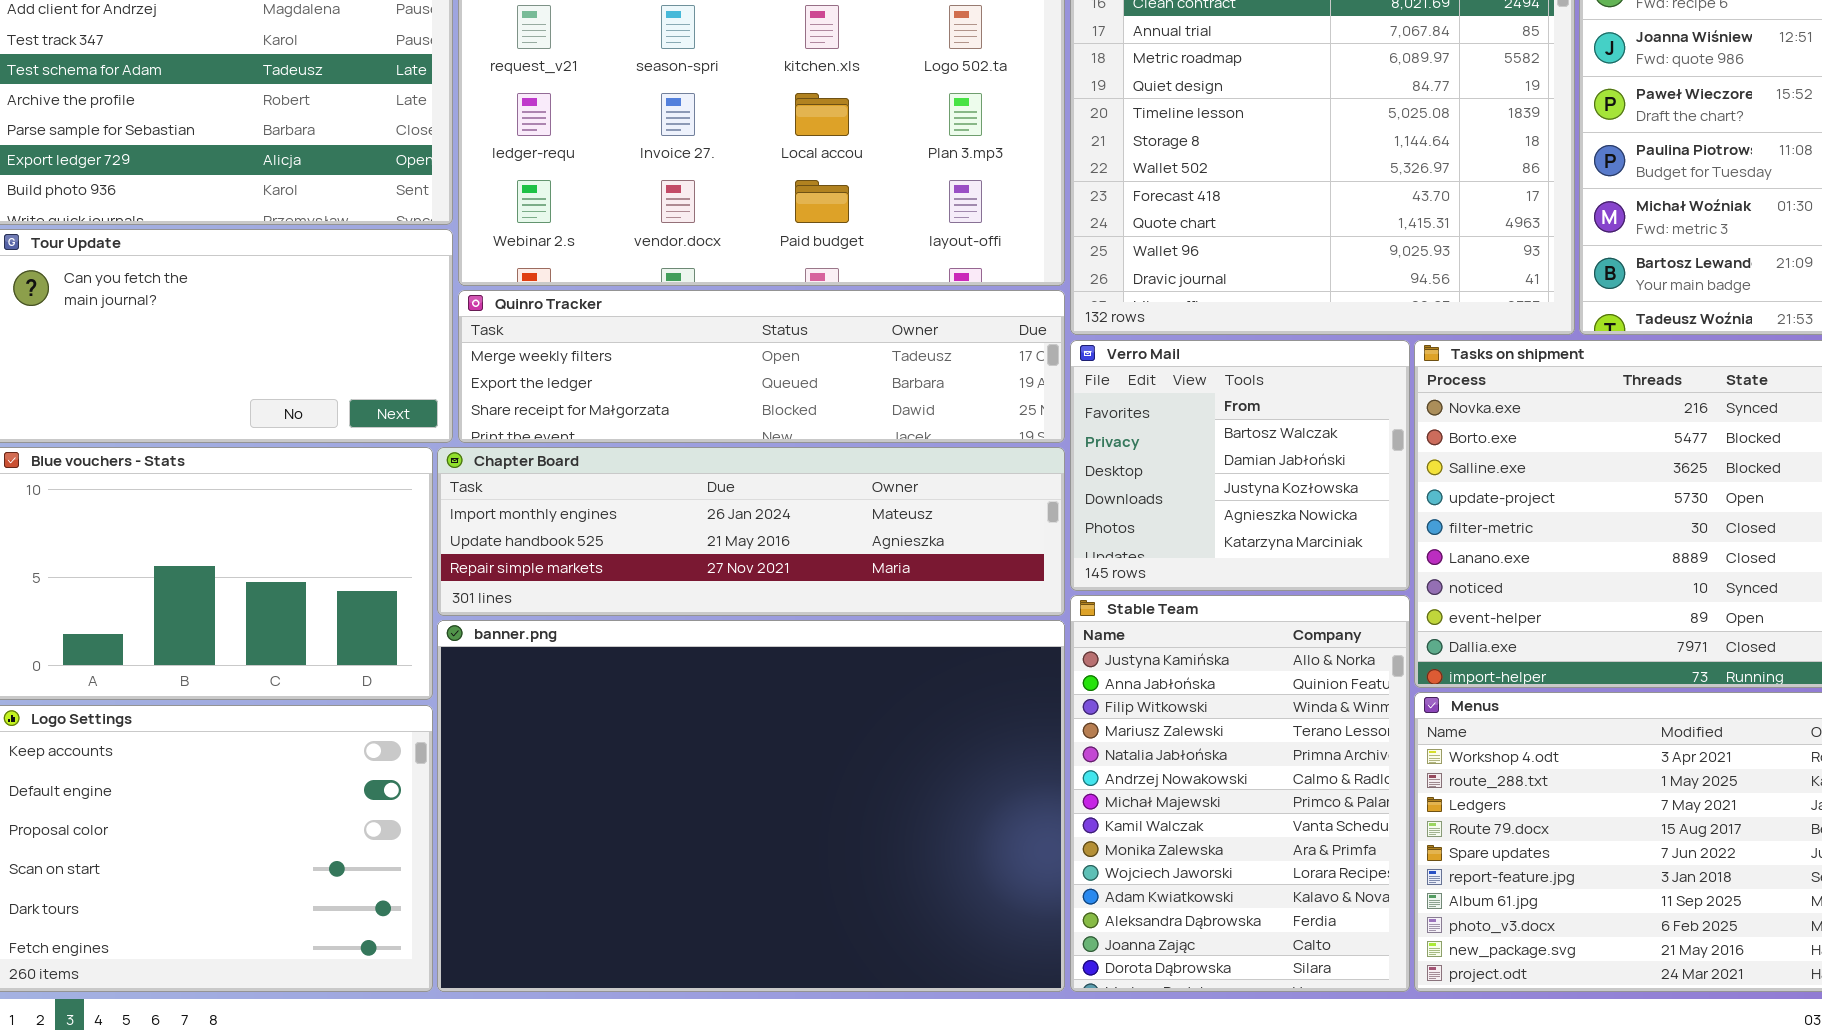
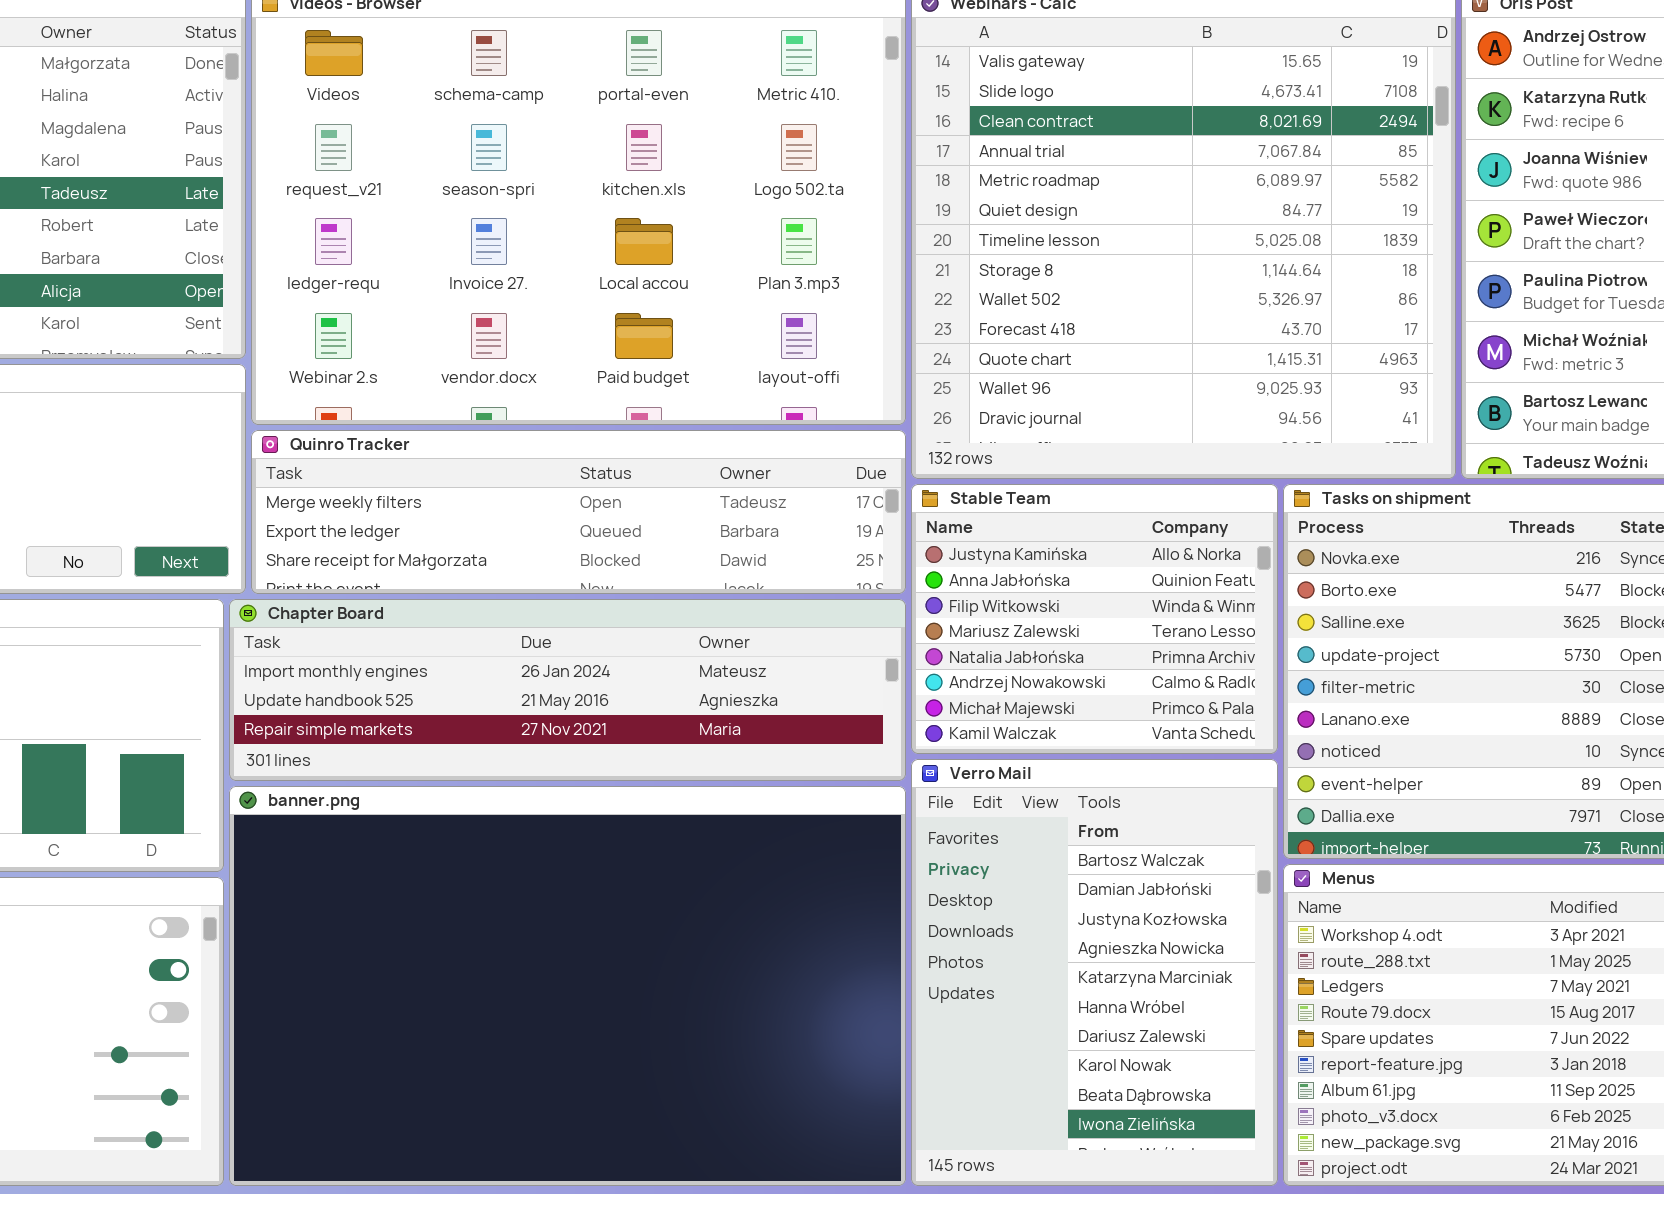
Verro Mail: [1070,340,1410,591] -> [911,759,1278,1186], moved, resized
Stable Team: [1070,595,1410,992] -> [911,484,1278,754], moved, resized

